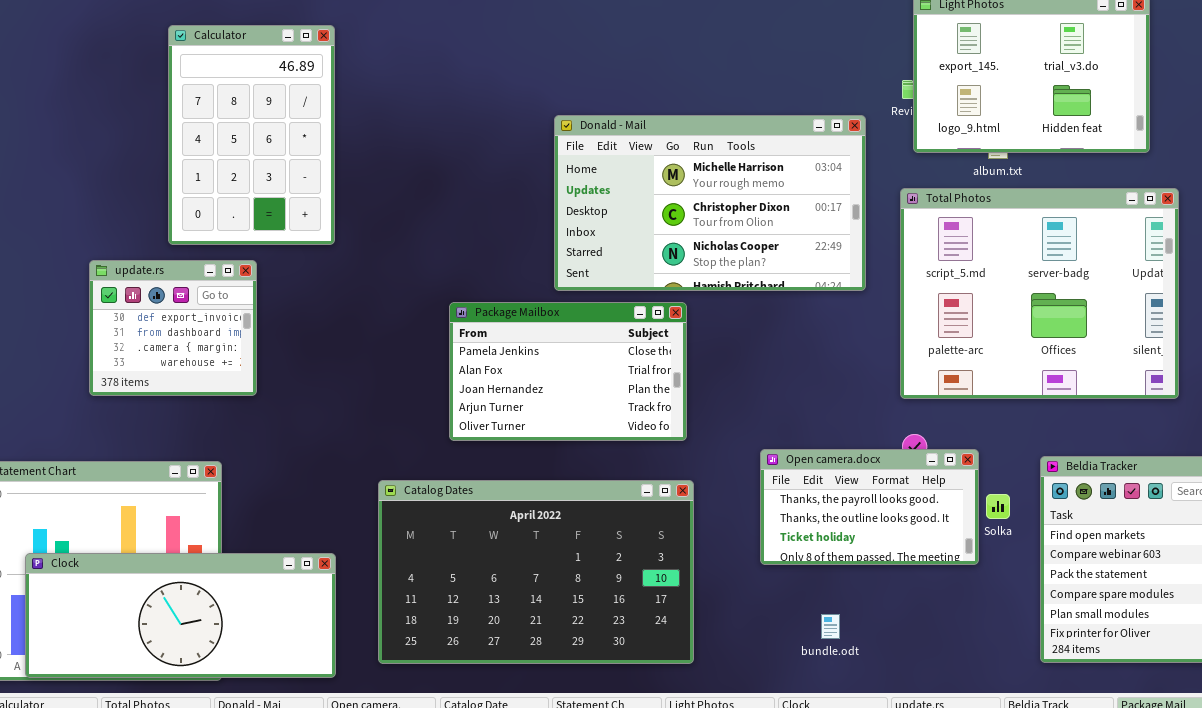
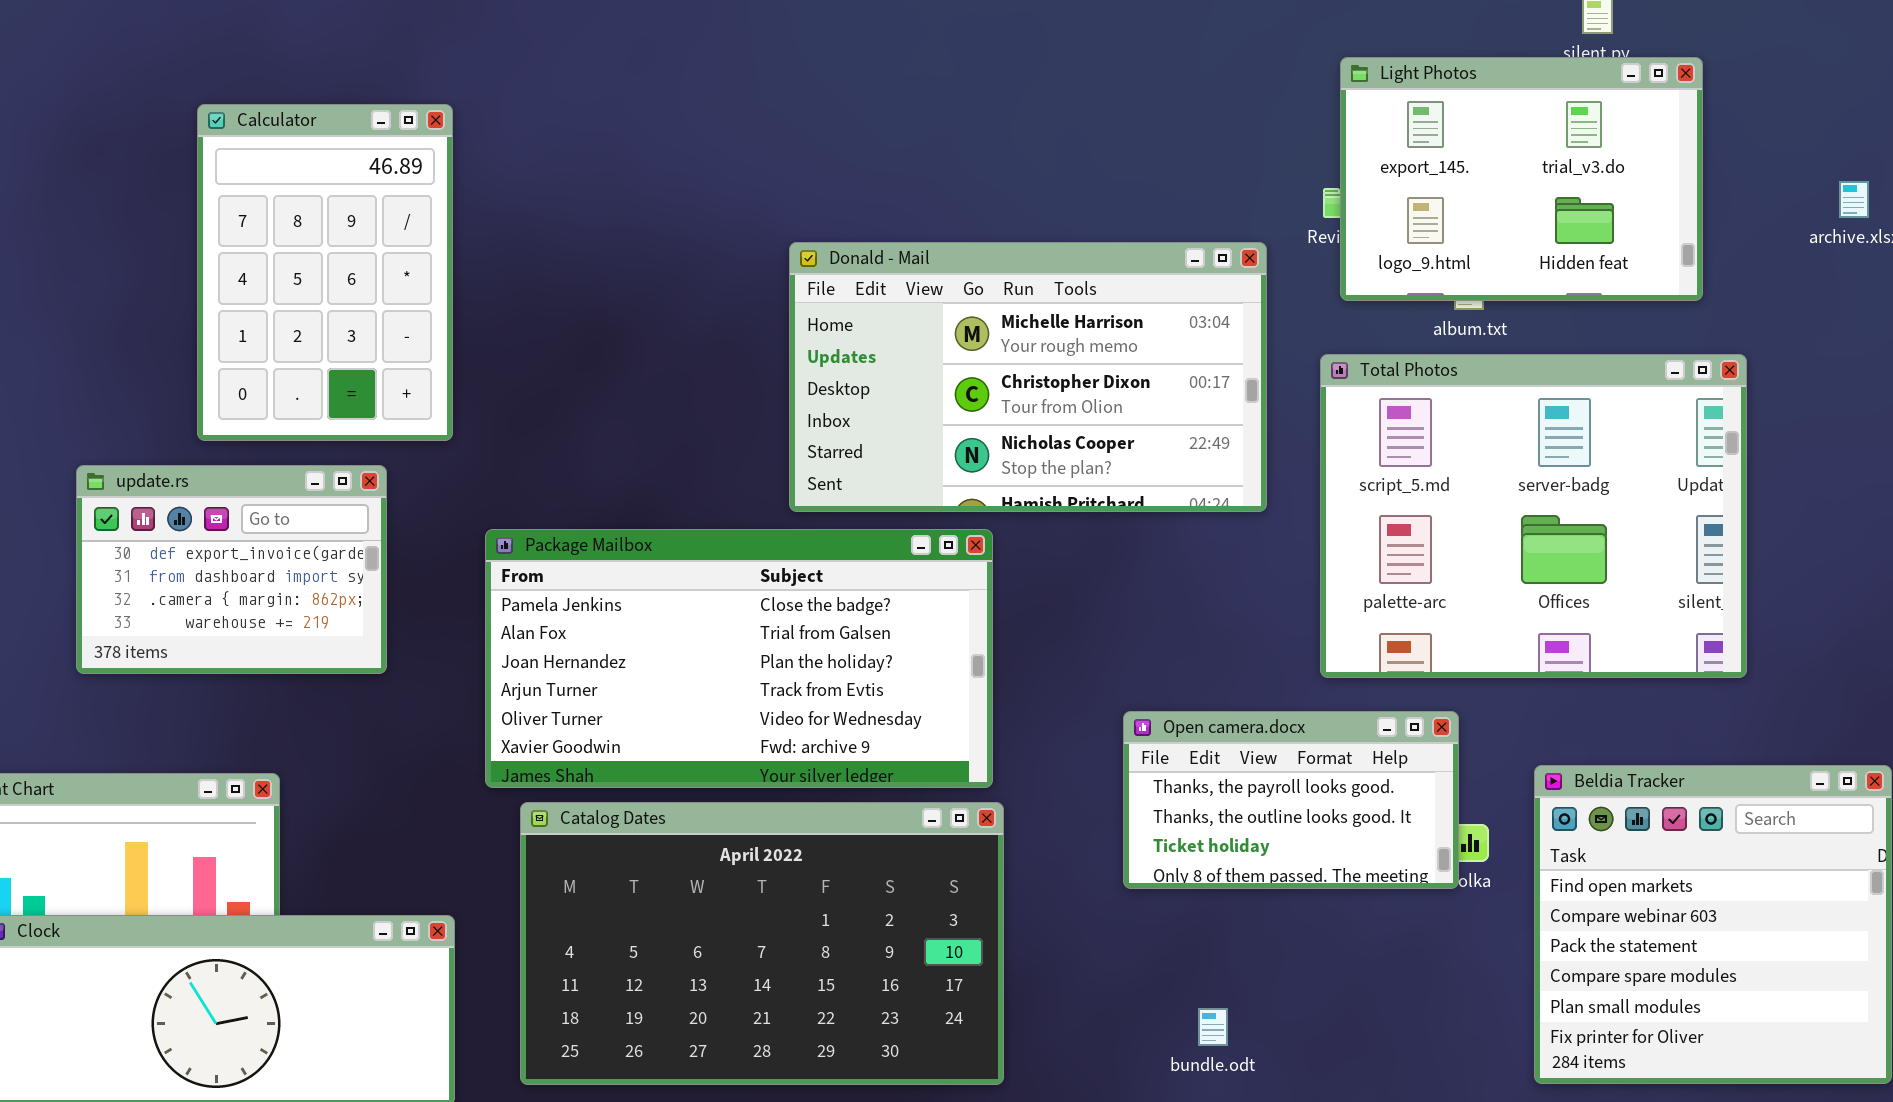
update.rs: [89,260,257,396] -> [76,465,387,674], resized
Package Mailbox: [449,302,687,441] -> [485,529,993,788], resized
Open camera.docx: [760,449,979,565] -> [1123,711,1459,889], moved

